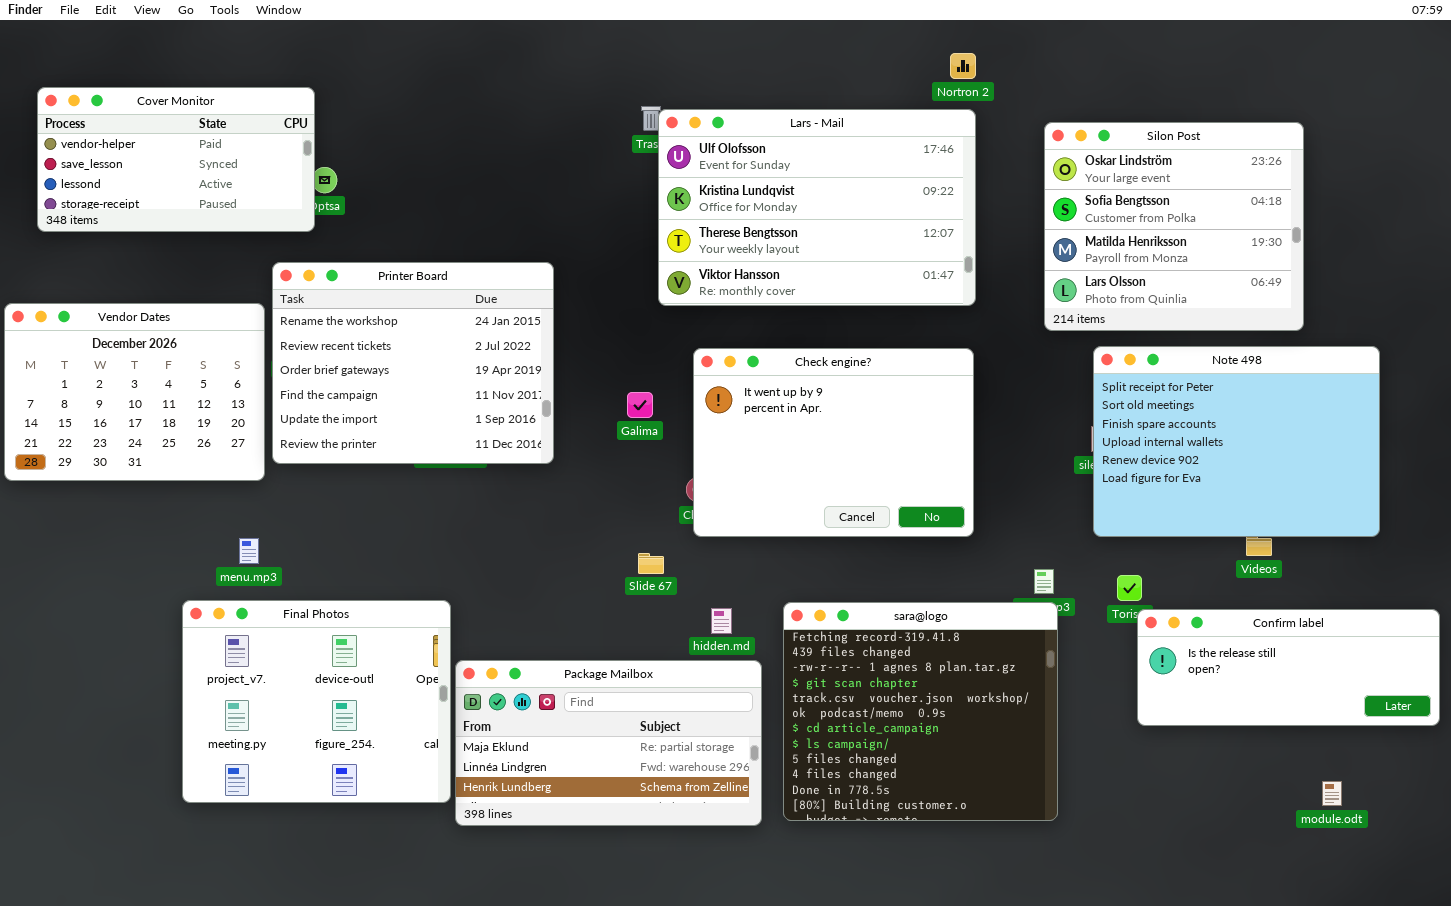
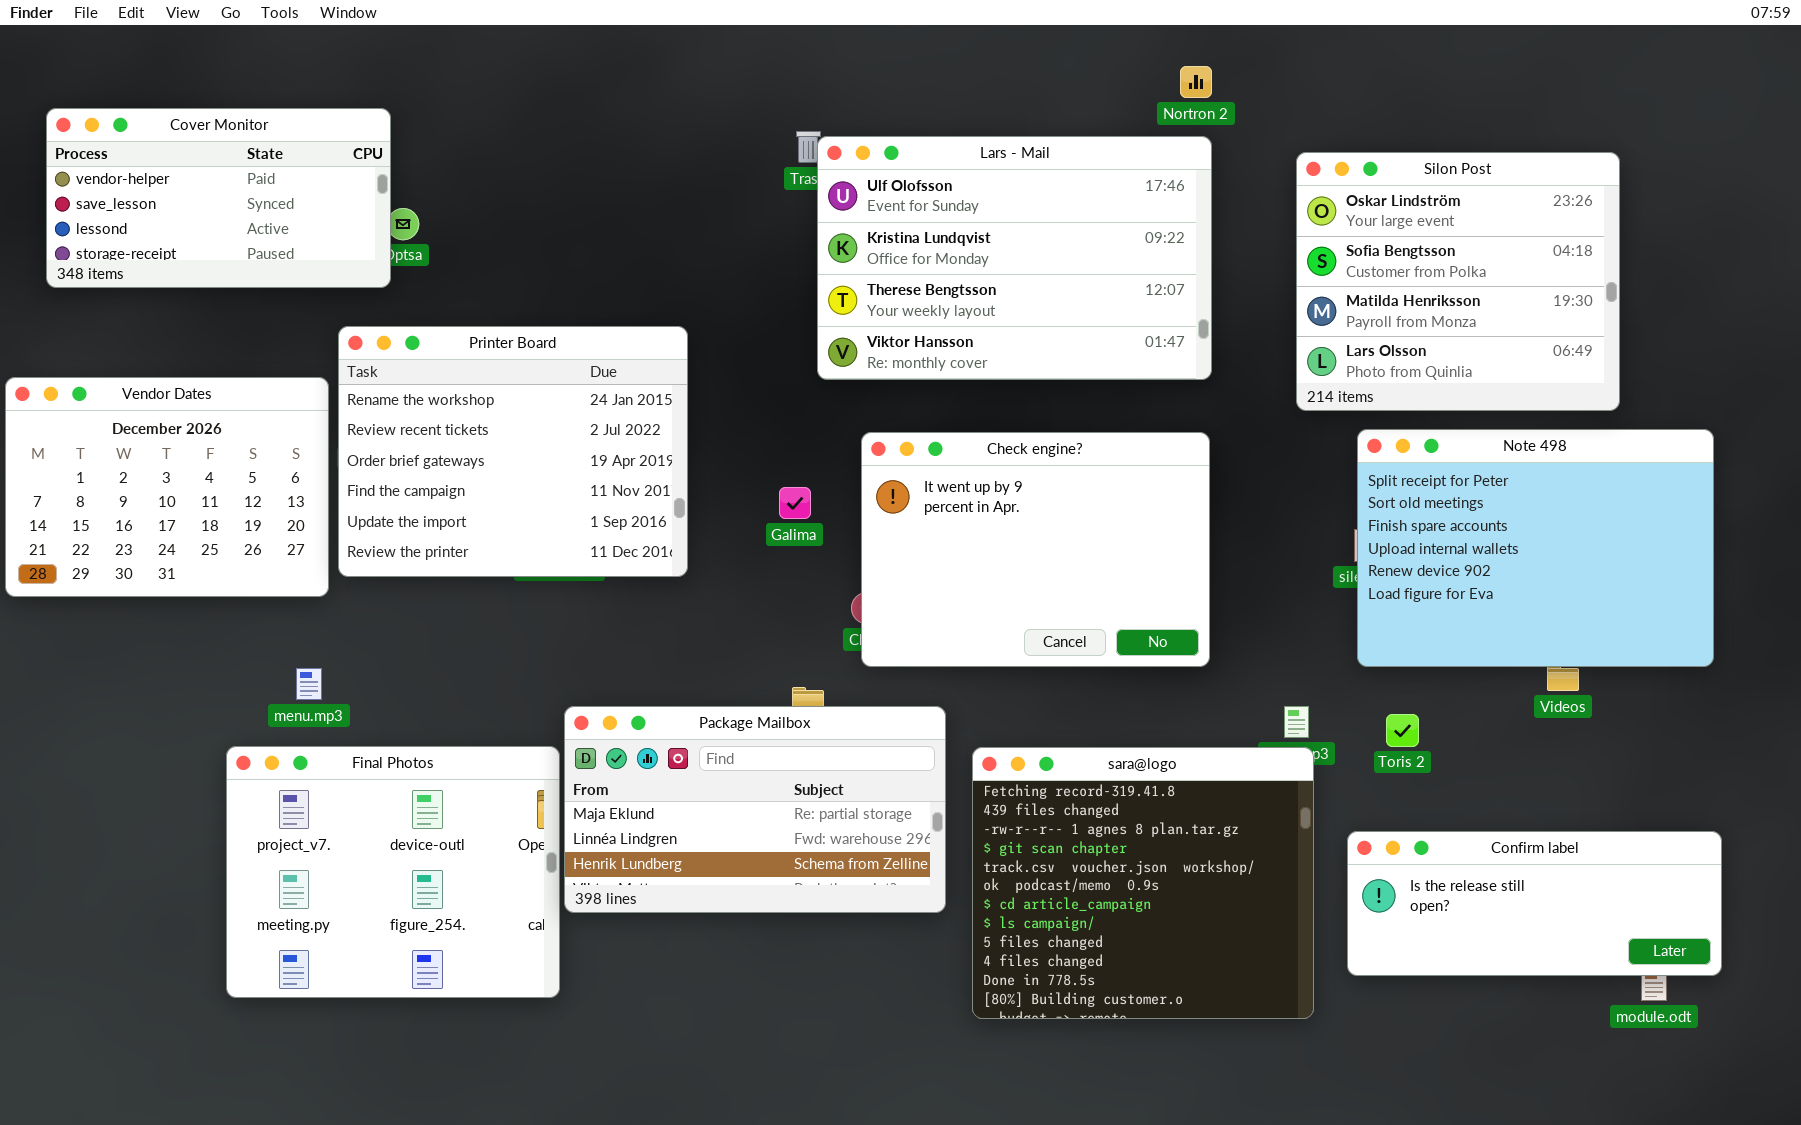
Confirm label: [1137,609,1440,726] -> [1347,831,1722,976], moved
Package Mailbox: [455,660,762,826] -> [564,706,946,913], moved

